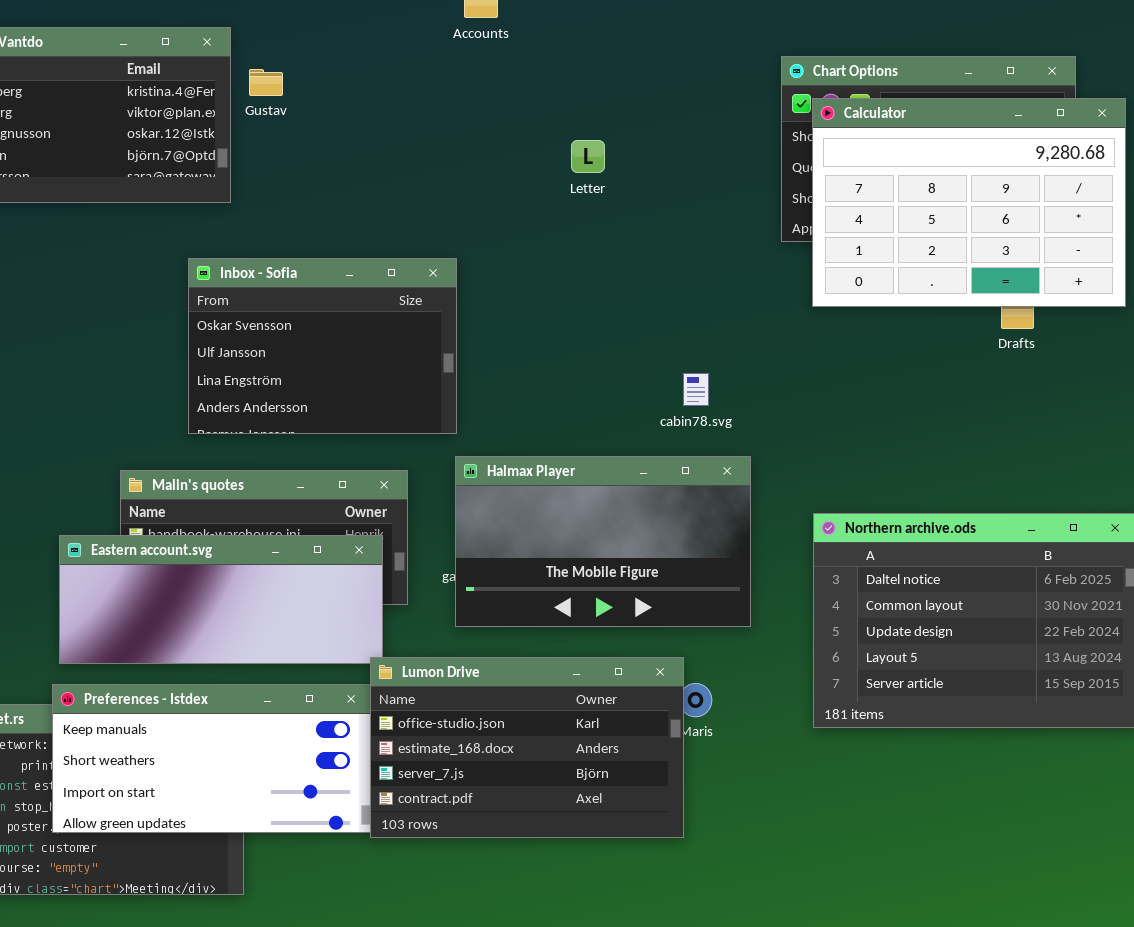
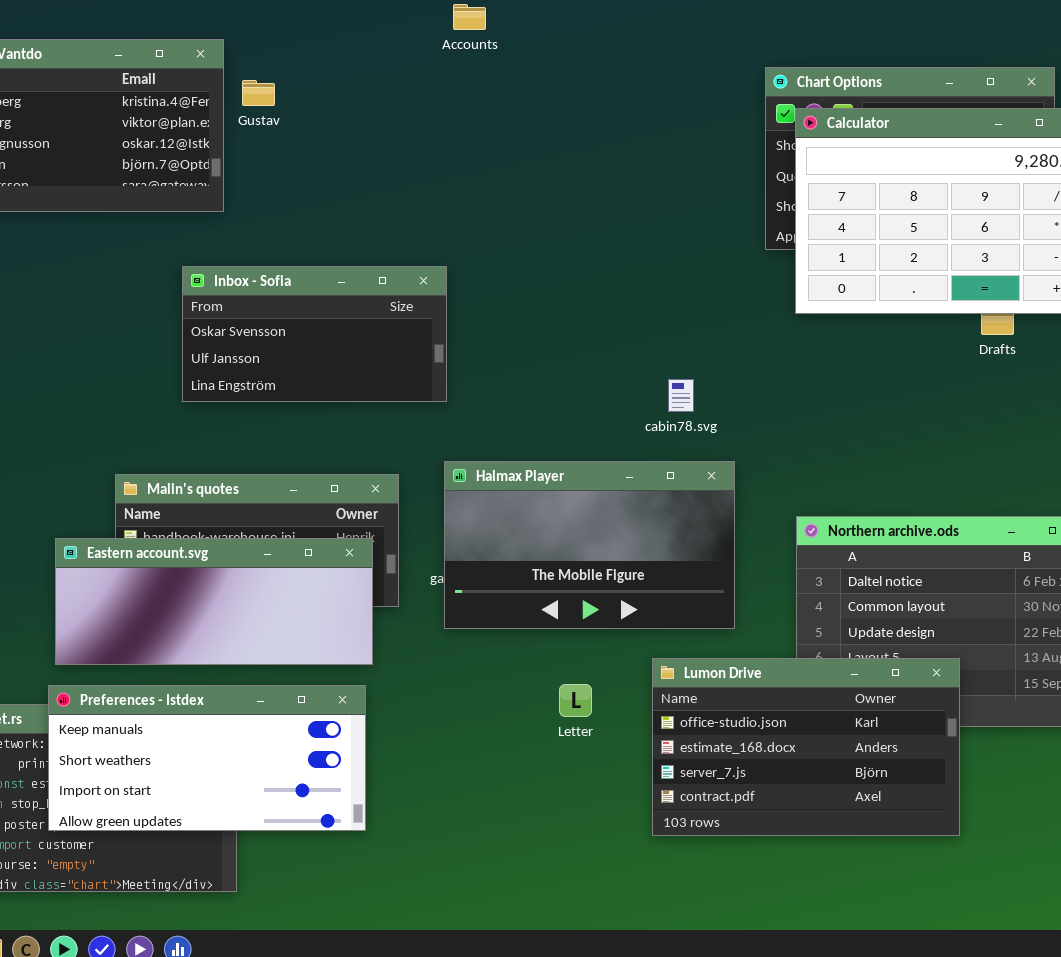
Letter: [571,140,605,173] -> [559,684,592,717], moved
Inbox - Sofia: [188,258,457,434] -> [182,266,447,402], resized
Lumon Drive: [370,657,684,838] -> [652,658,960,836], moved

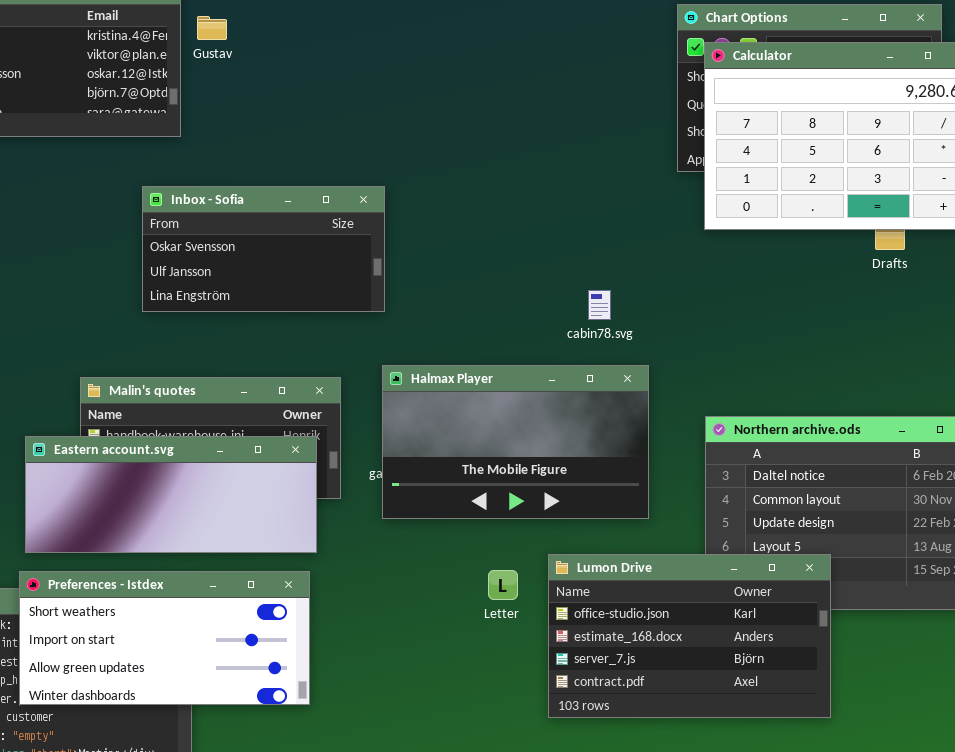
Lumon Drive: [652,658,960,836] -> [548,554,831,718], moved
Preferences - Istdex: [48,685,366,831] -> [19,571,310,705], scrolled down 1 row

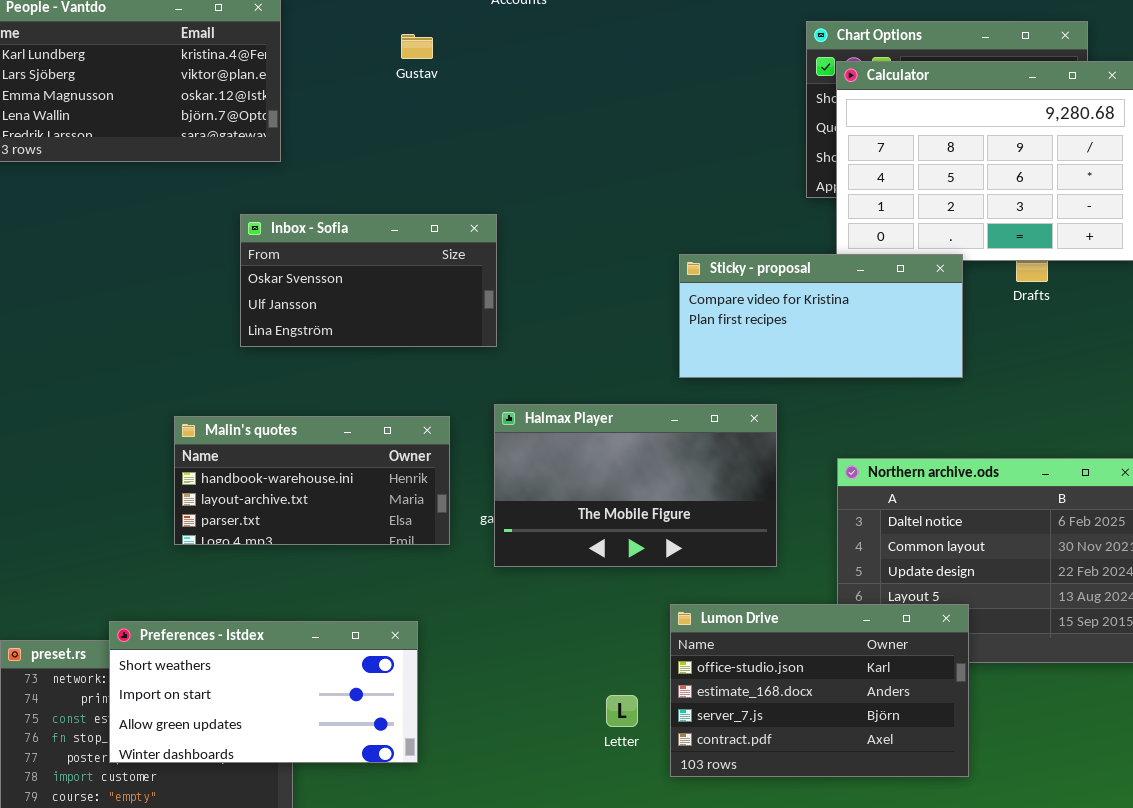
Gustav: [197,16,227,40] -> [401,34,433,59], moved
Sticky - proposal: none -> [679,254,963,378], opened
Eastern account.svg: [25,436,317,553] -> none, closed
Letter: [488,570,518,600] -> [606,695,638,727], moved

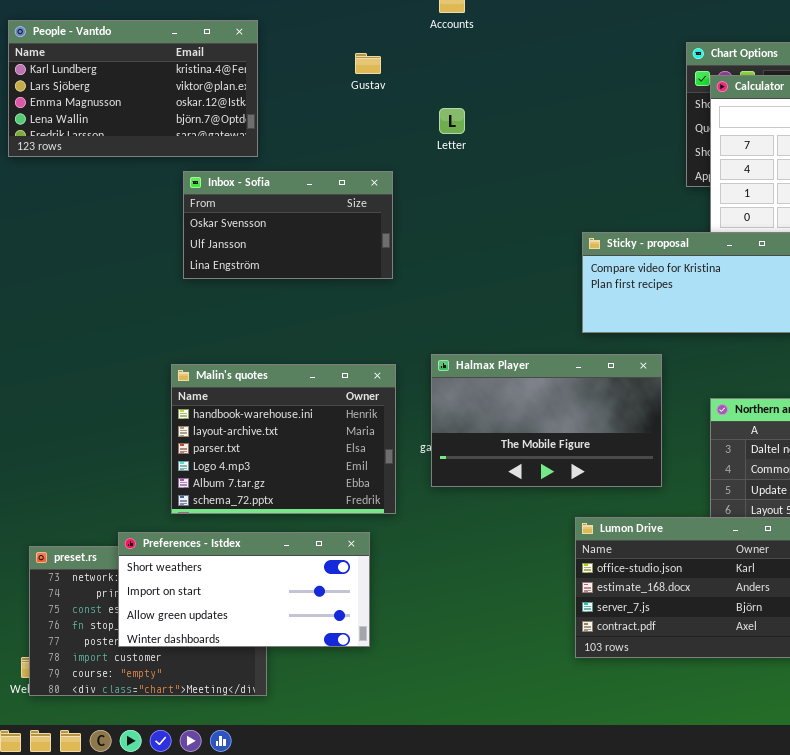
Inbox - Sofia: [240,214,497,347] -> [183,171,393,279], moved
Malin's quotes: [174,416,450,545] -> [171,364,396,514], resized
Letter: [606,695,638,727] -> [439,108,465,134], moved

